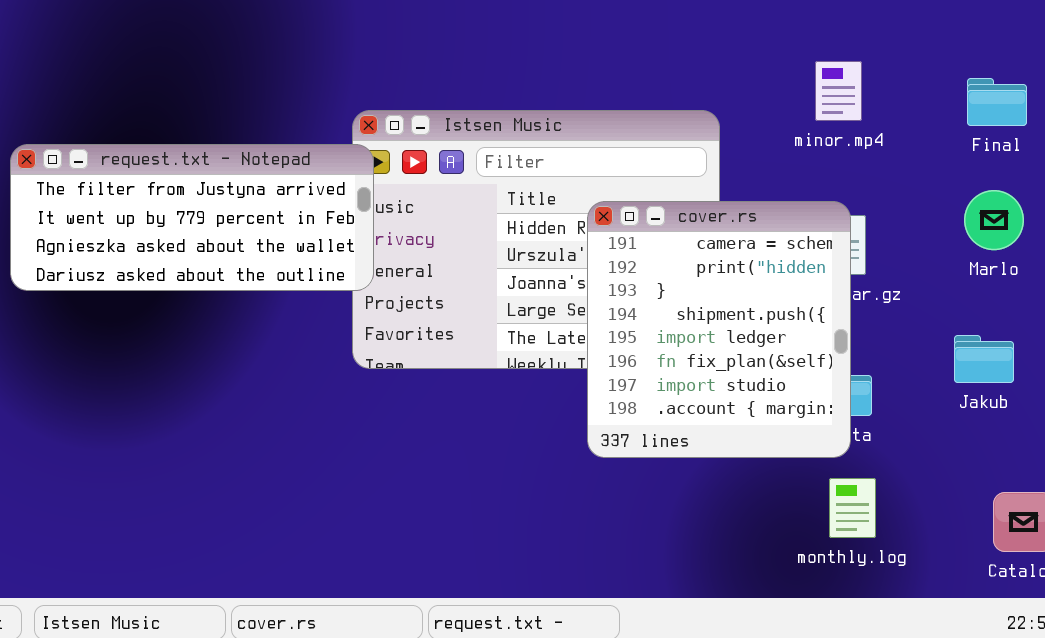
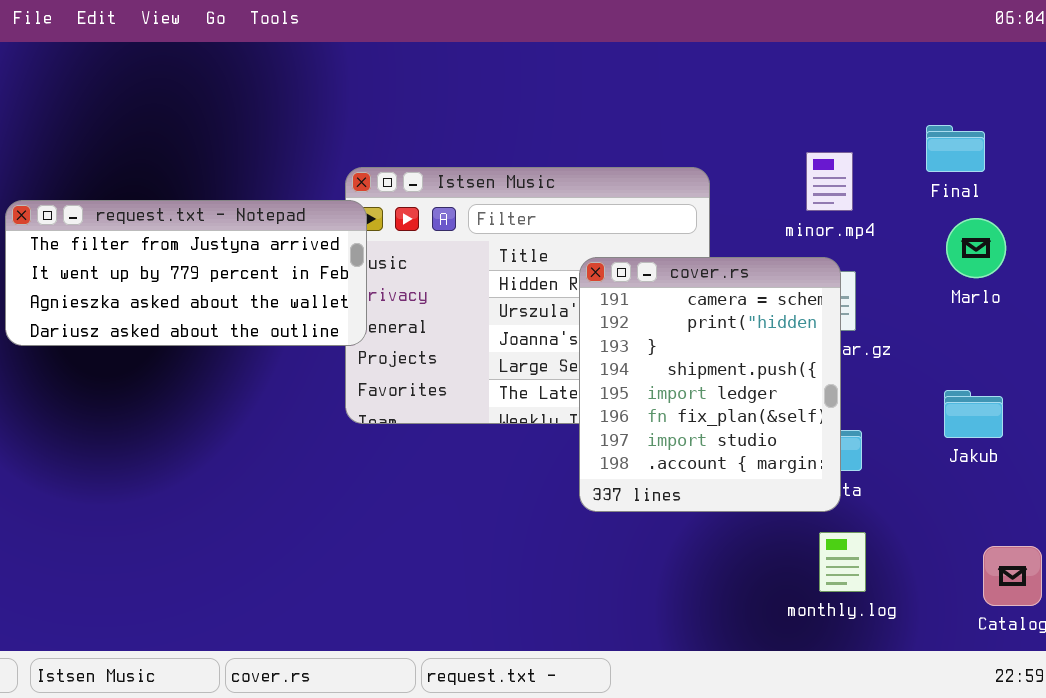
minor.mp4: [815,61,862,121] -> [806,152,853,211], moved
Final: [967,78,1027,126] -> [926,125,985,172], moved
Marlo: [964,190,1024,250] -> [946,218,1006,278], moved

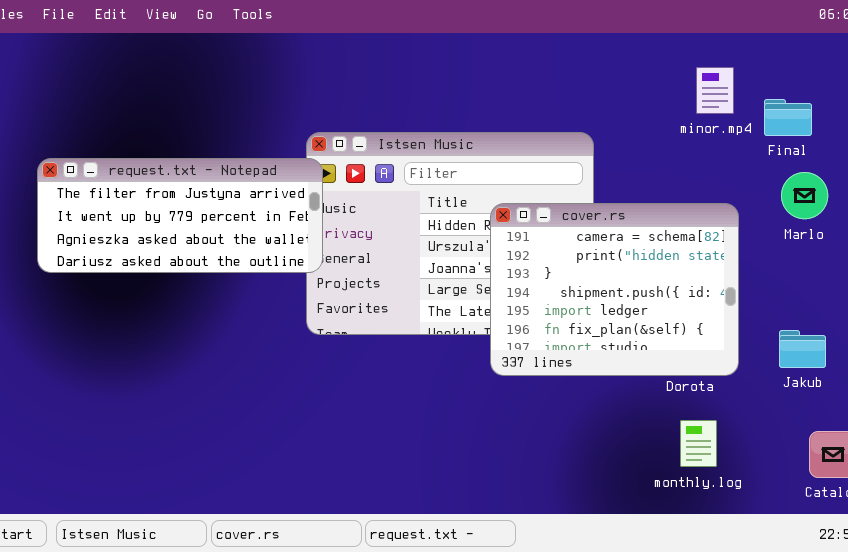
minor.mp4: [806,152,853,211] -> [696,67,734,114], moved
cover.rs: [579,257,841,512] -> [490,203,739,376], resized
Jakub: [944,390,1003,438] -> [779,330,826,368], moved

